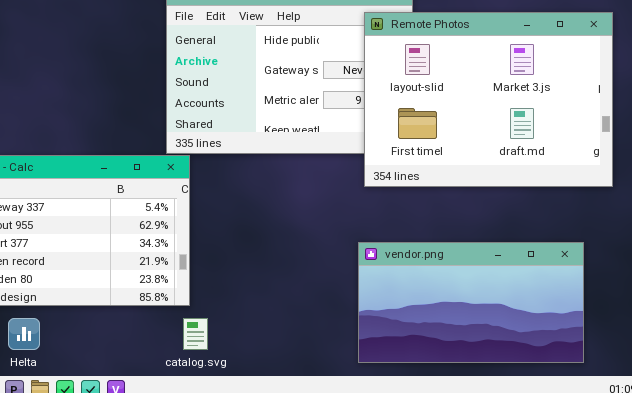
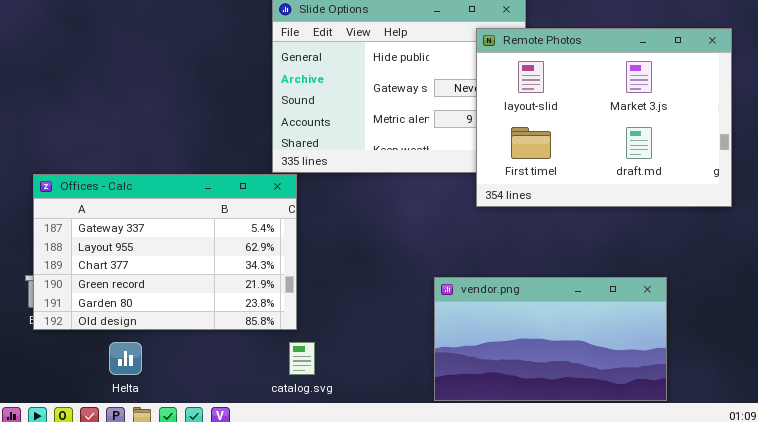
vendor.png: [358,242,584,363] -> [434,277,667,401], moved

